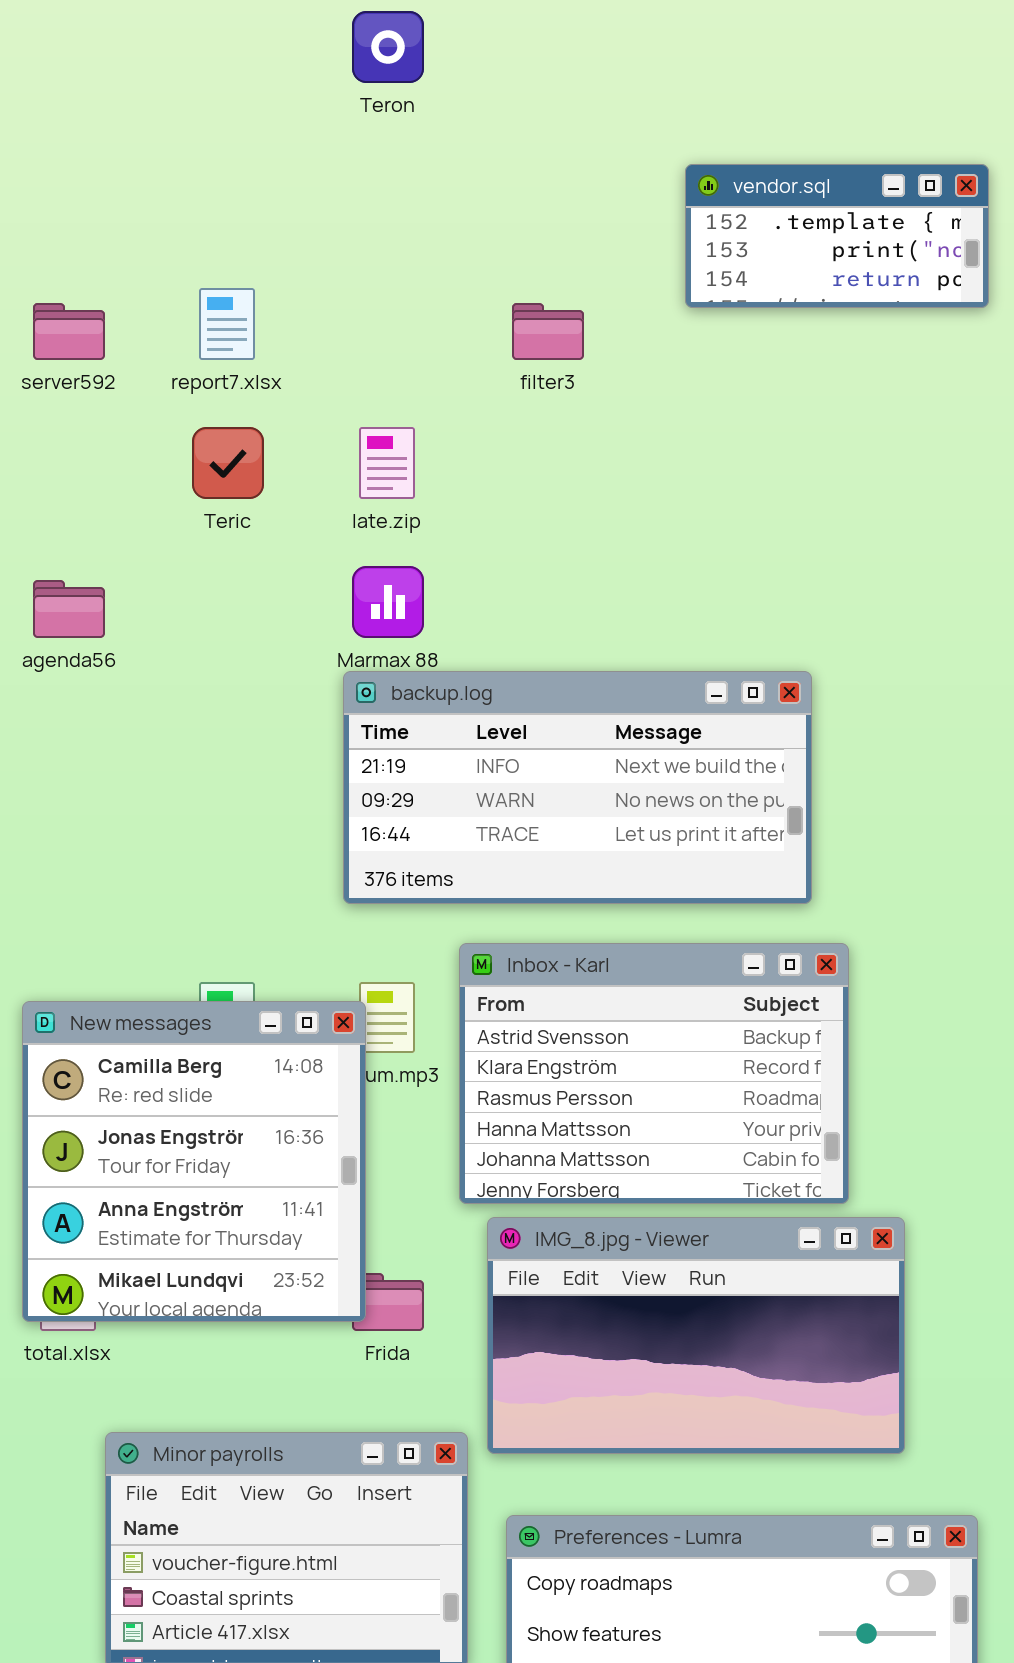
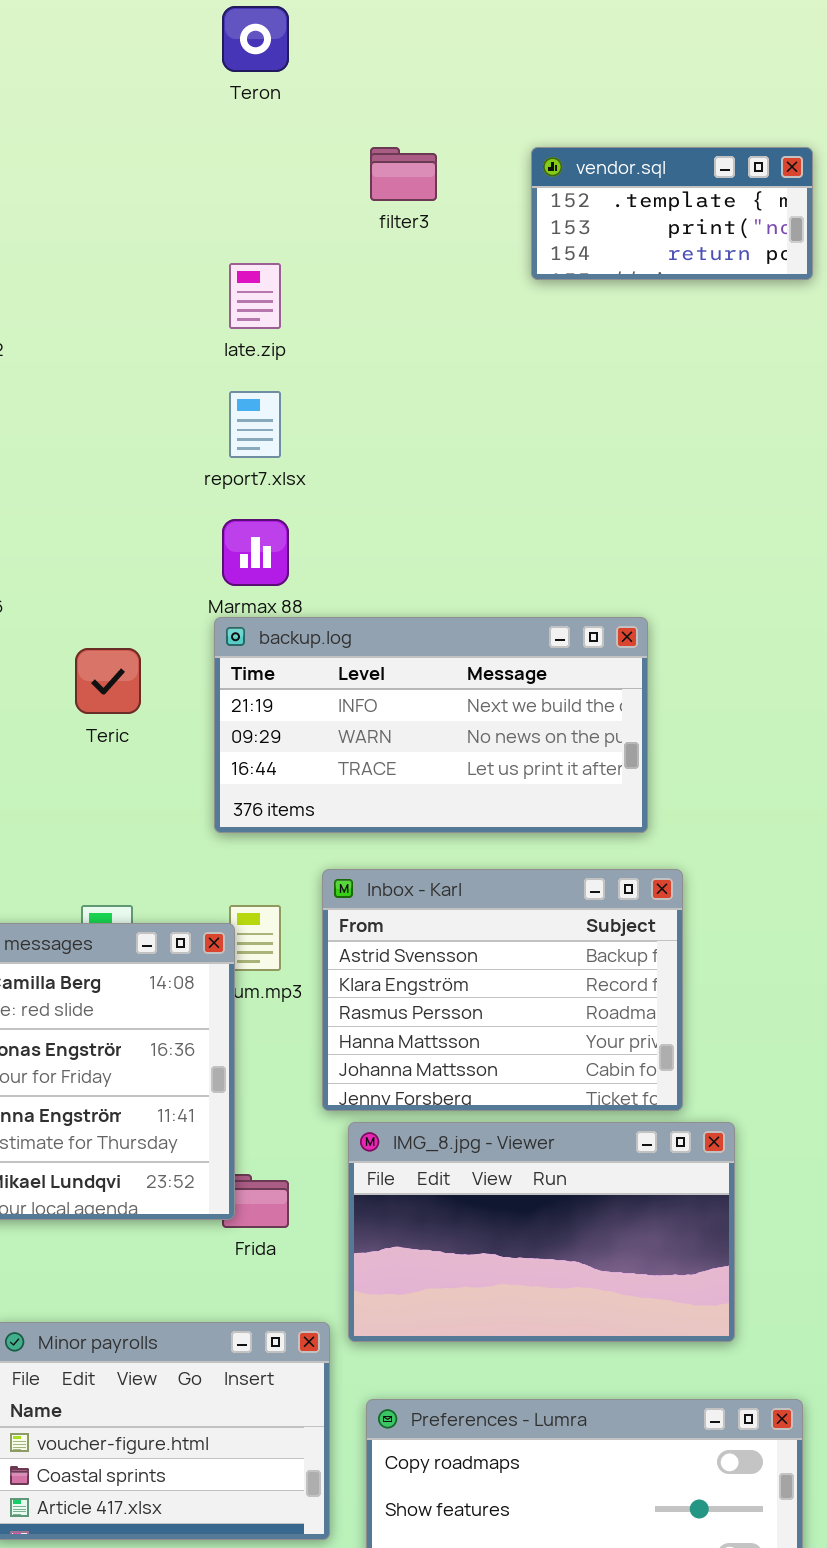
report7.xlsx: [199,288,255,360] -> [229,391,281,458], moved
filter3: [512,303,584,360] -> [370,147,437,201], moved
Teric: [192,427,264,499] -> [75,648,141,714], moved
late.zip: [359,427,415,499] -> [229,263,281,329], moved

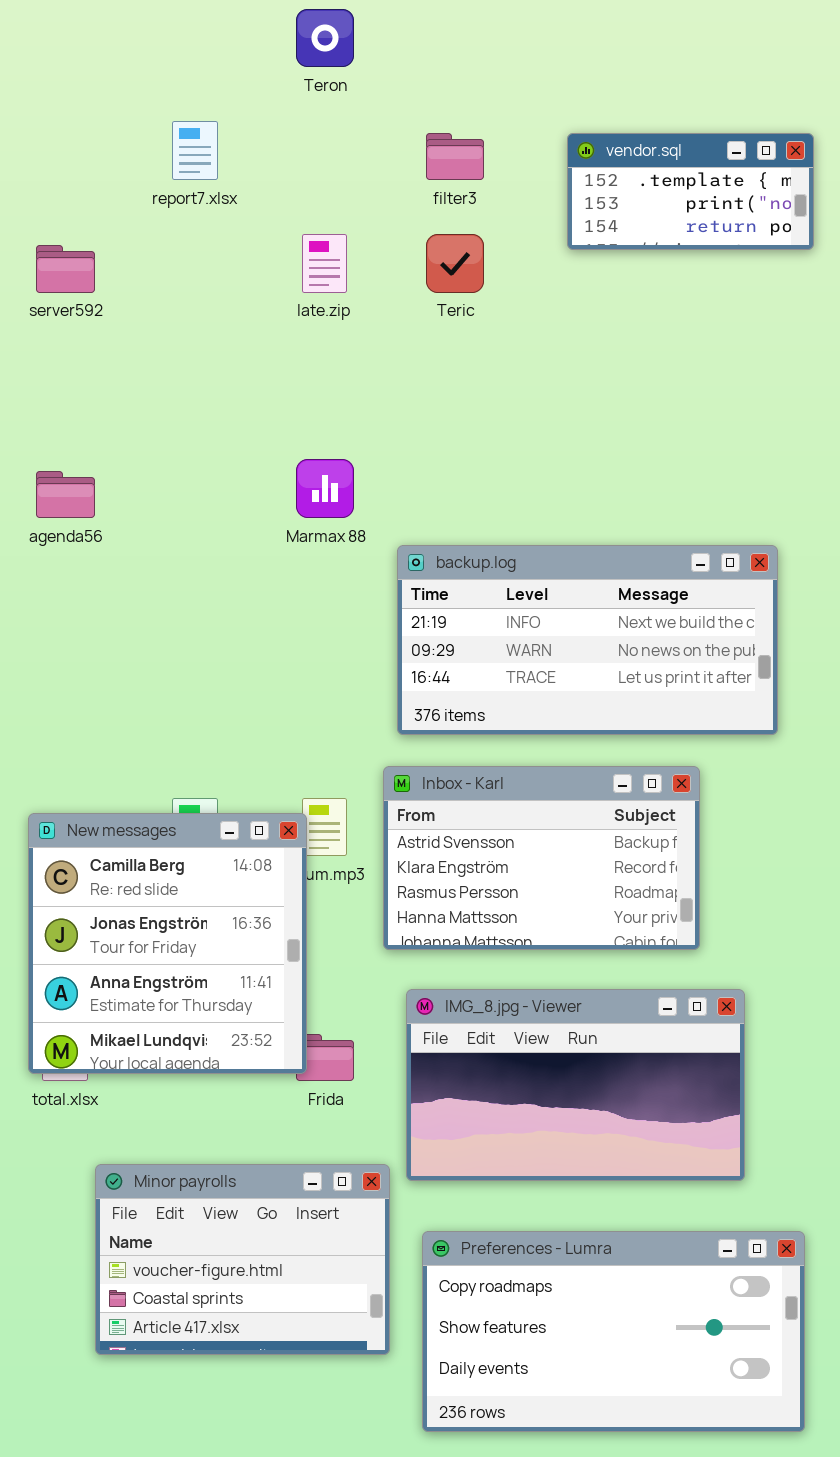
report7.xlsx: [229,391,281,458] -> [172,121,218,180], moved
backup.log: [214,617,648,833] -> [397,545,778,735], moved
Teric: [75,648,141,714] -> [426,234,484,293], moved
Inbox - Karl: [322,869,683,1111] -> [383,766,700,950], resized

